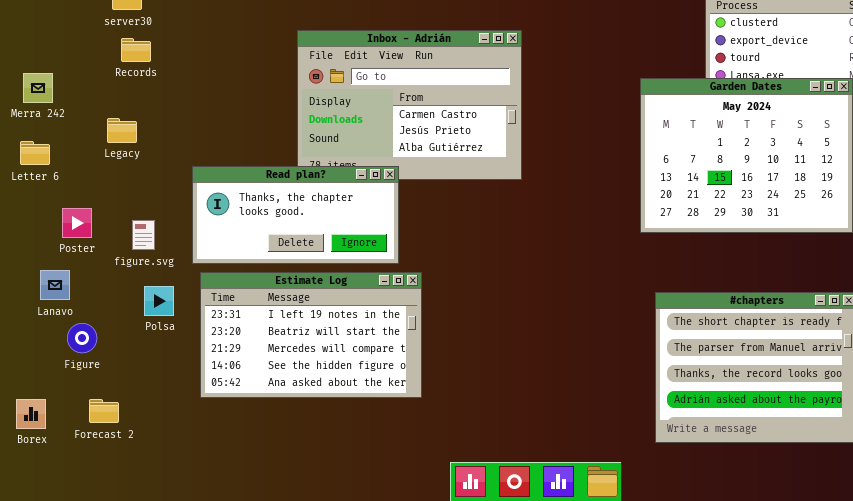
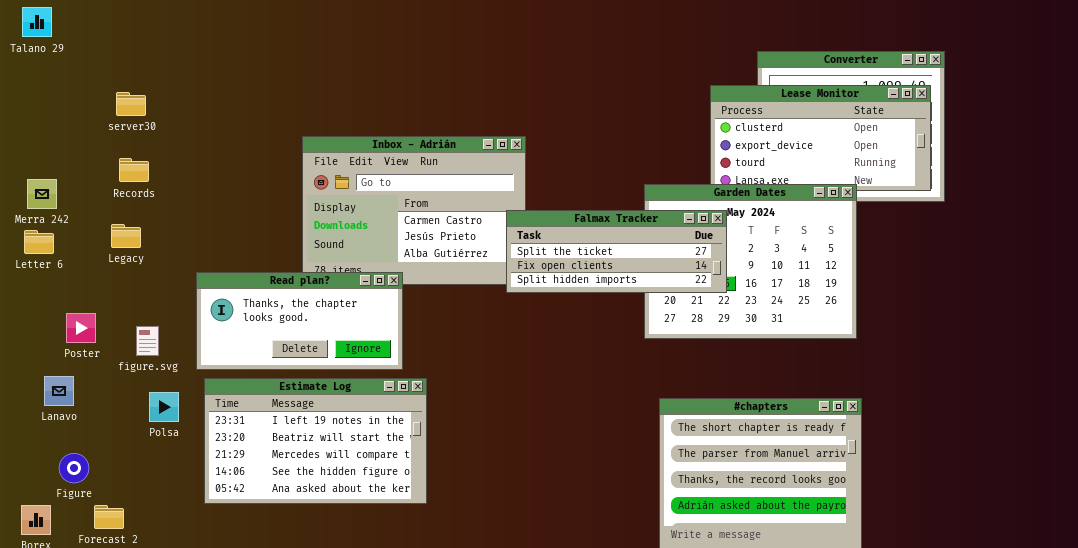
Records: [121,38,151,62] -> [119,158,149,182], moved
Falmax Tracker: none -> [506,210,727,293], opened
Letter 6: [20,141,50,165] -> [24,230,54,254], moved
Figure: [67,323,97,353] -> [59,453,89,483], moved

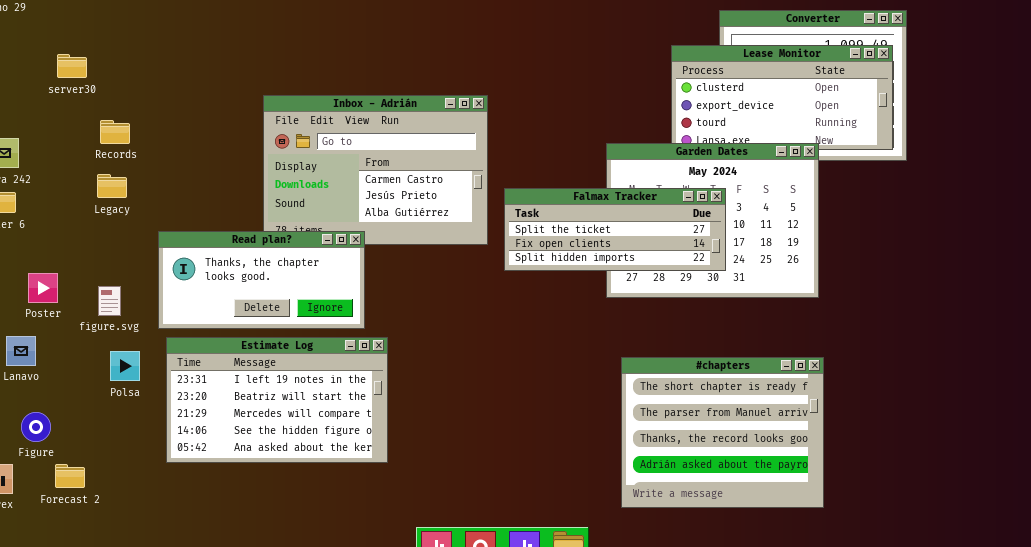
server30: [116,92,146,116] -> [57,54,87,78], moved
Records: [119,158,149,182] -> [100,120,130,144], moved
Falmax Tracker: [506,210,727,293] -> [504,188,726,271], moved
Legacy: [111,224,141,248] -> [97,174,127,198], moved

